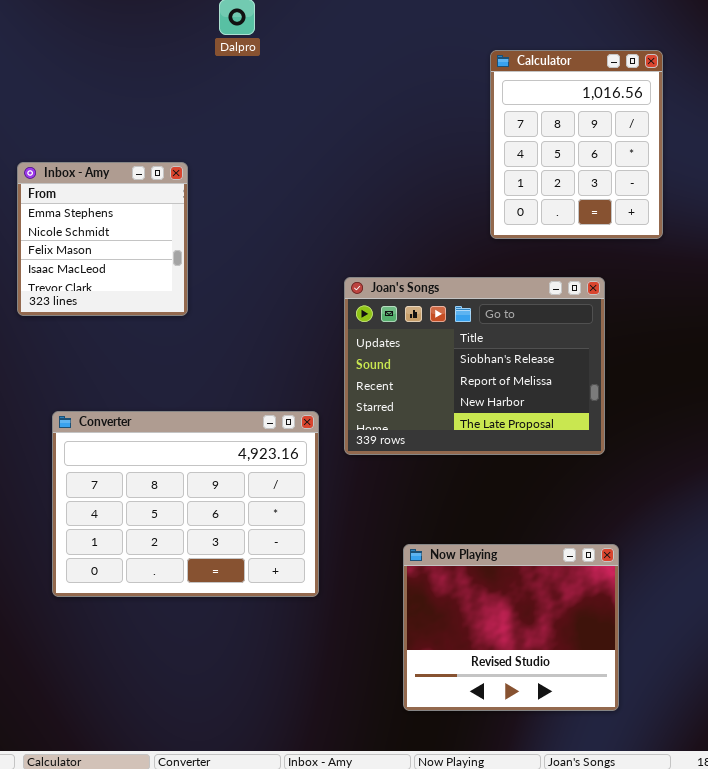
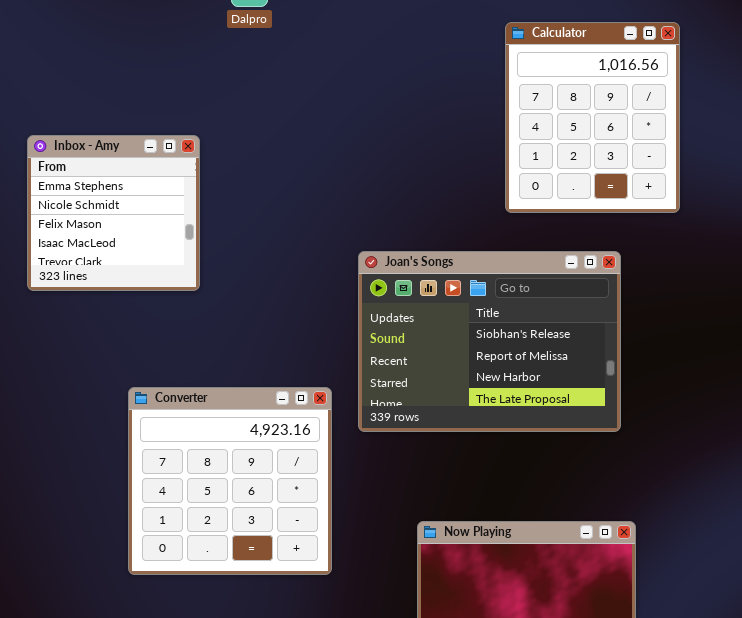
Converter: [52,411,319,597] -> [128,387,332,575], resized

